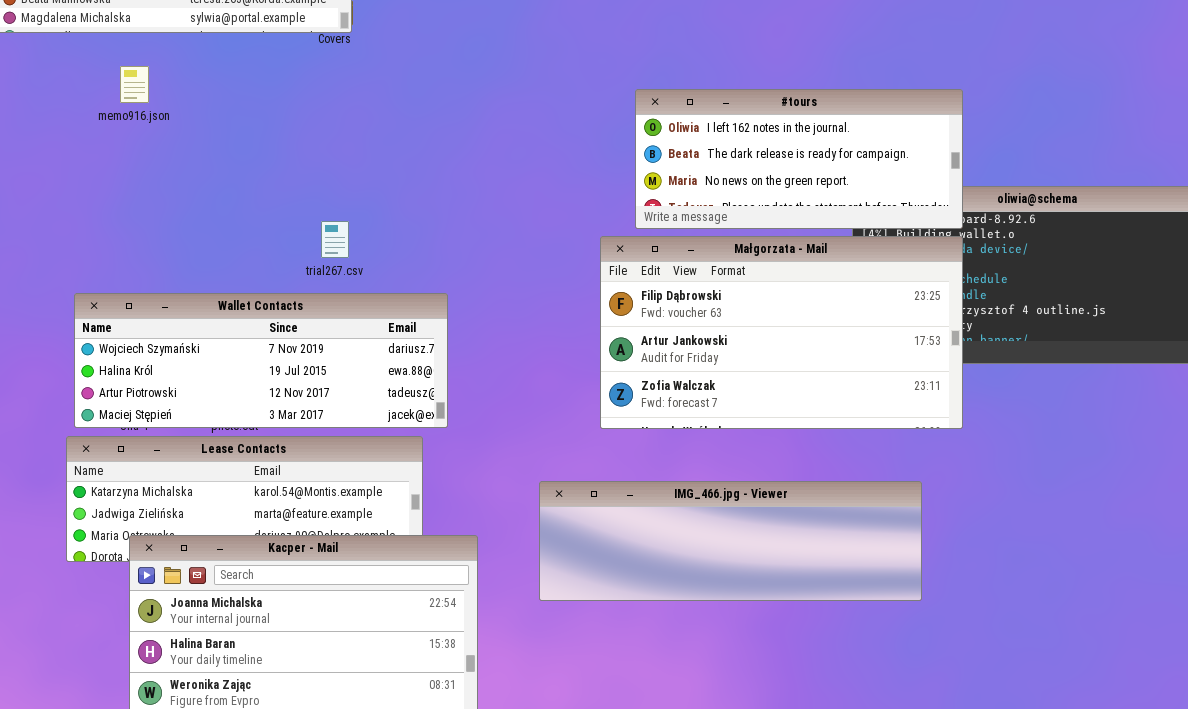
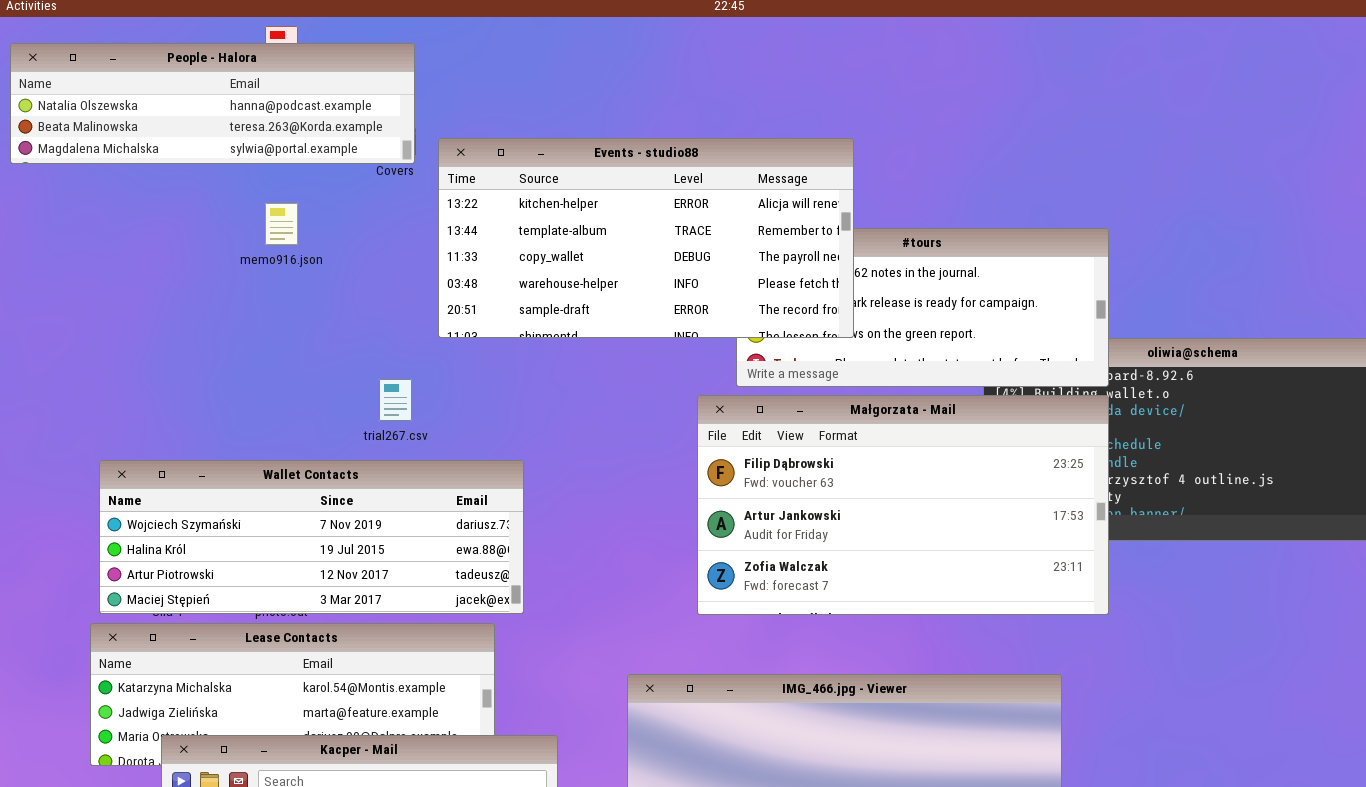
Events - studio88: none -> [438,138,854,338], opened
memo916.json: [120,66,149,103] -> [265,203,298,245], moved

